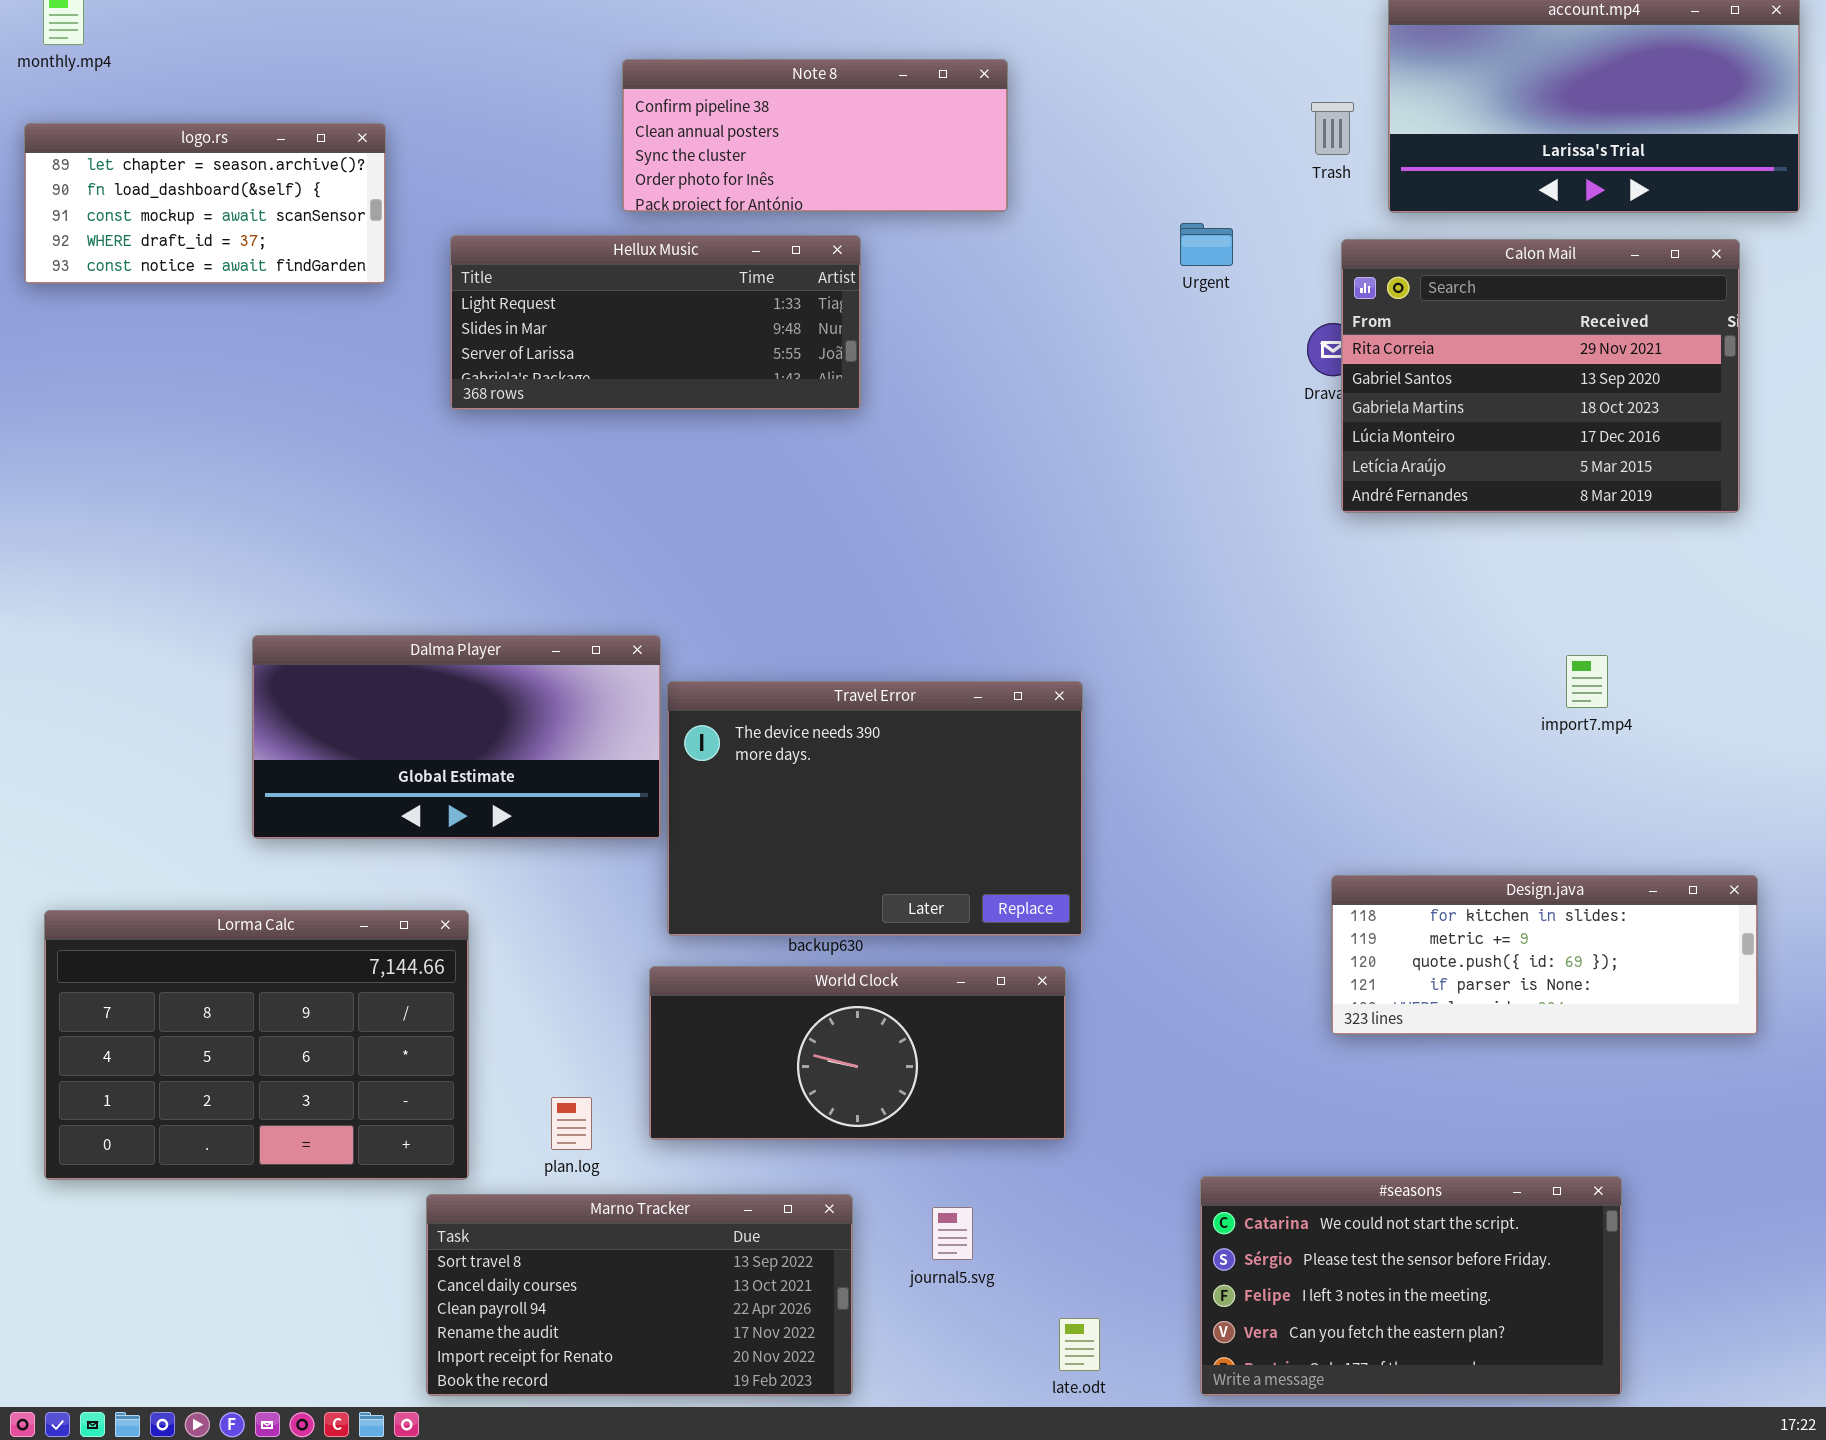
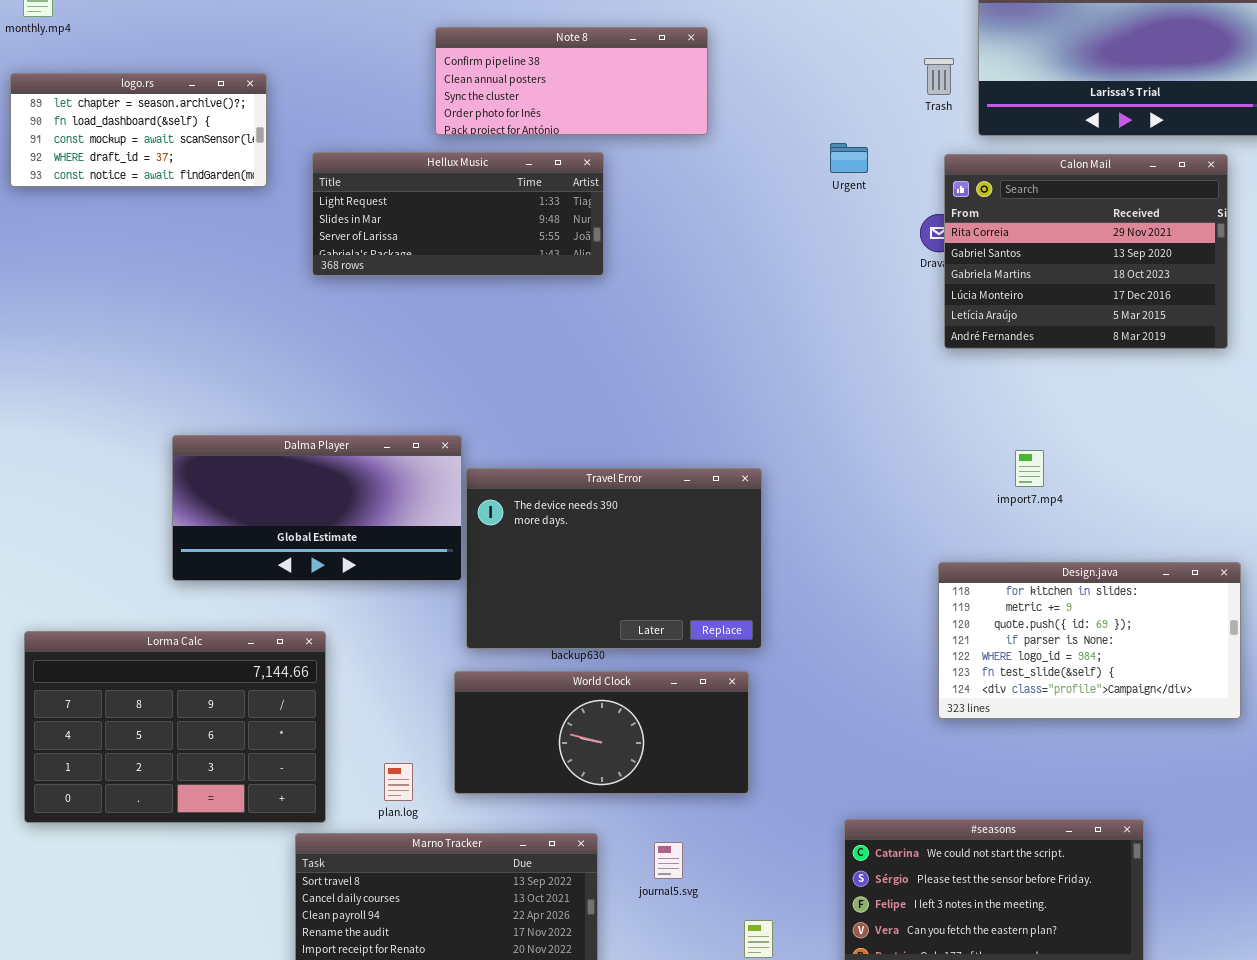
import7.mp4: [1566,655,1608,708] -> [1015,450,1044,487], moved
Design.java: [1331,875,1758,1035] -> [938,562,1241,719], resized

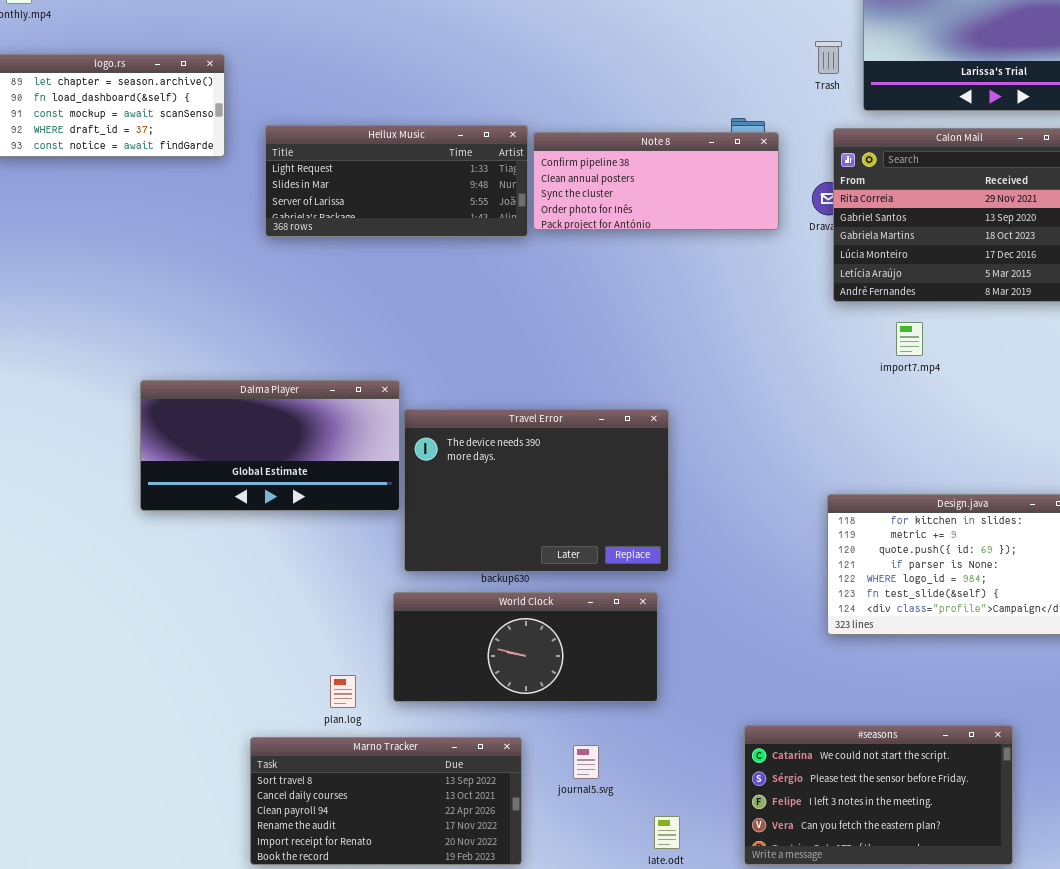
Note 8: [435,27,708,135] -> [533,132,779,230], moved
import7.mp4: [1015,450,1044,487] -> [896,322,923,356], moved
Lorma Calc: [24,631,326,823] -> none, closed

